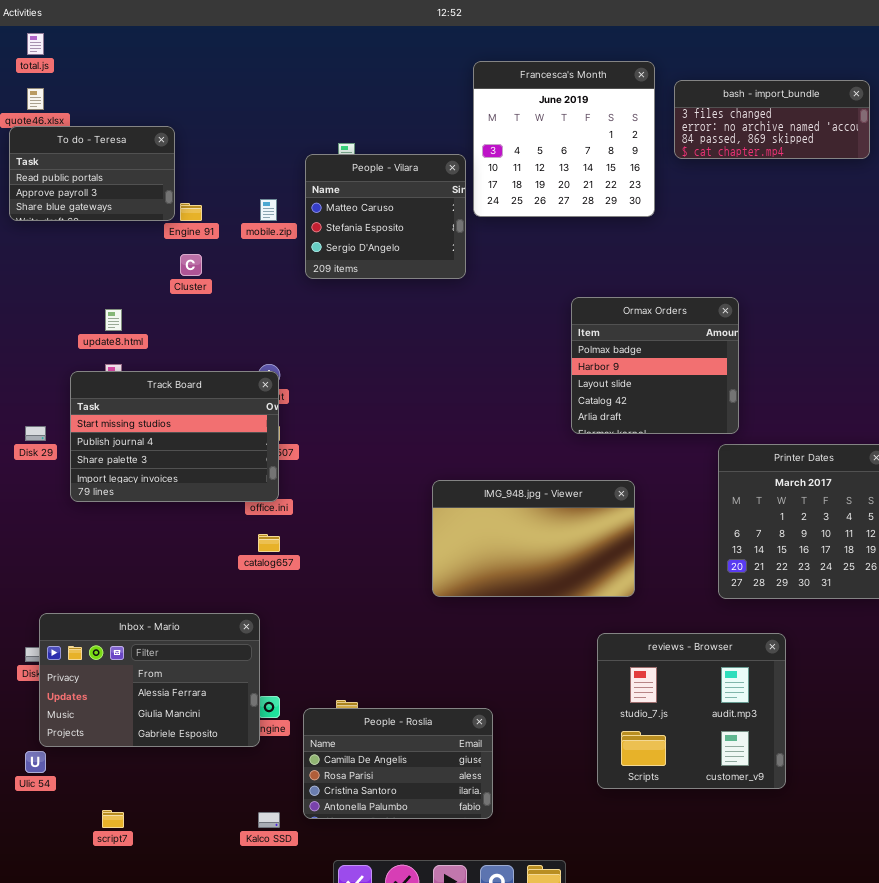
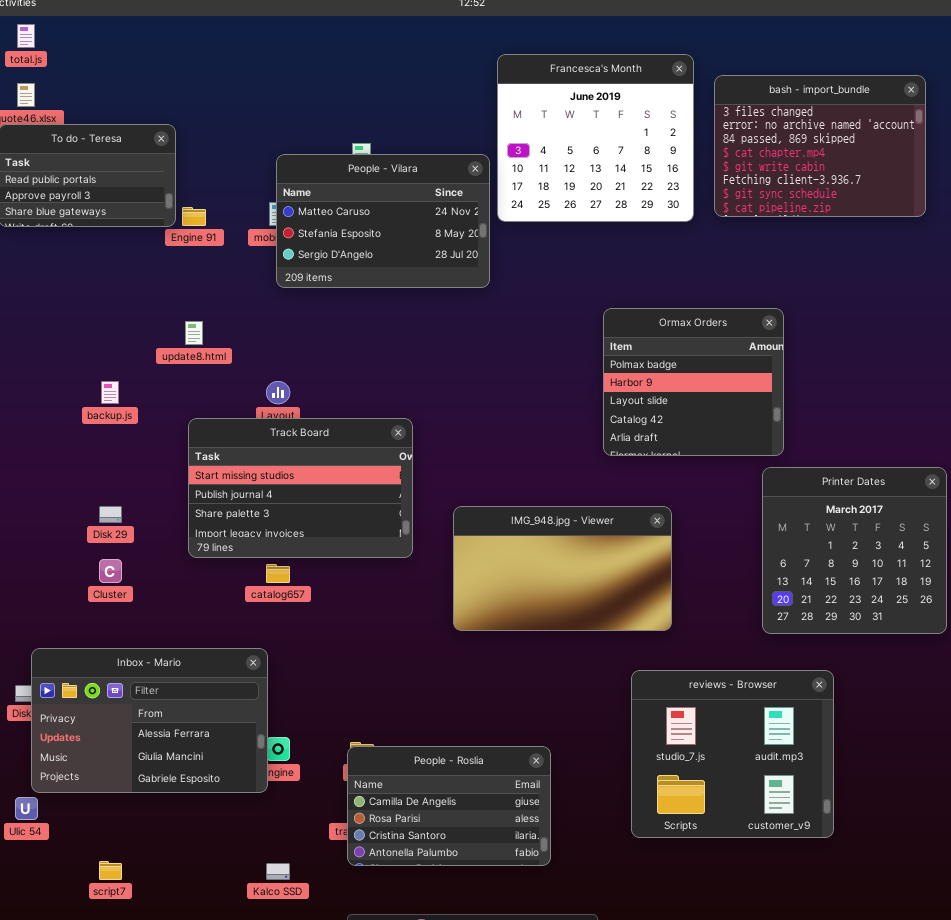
bash - import_bundle: [674,80,870,159] -> [714,75,926,217], resized
People - Vilara: [305,154,466,279] -> [276,154,490,288], resized
Cluster: [180,254,202,276] -> [99,559,122,583], moved
update8.html: [105,309,122,331] -> [185,321,203,345], moved
Track Board: [70,371,279,502] -> [188,418,413,558], moved
Disk 29: [25,426,46,441] -> [99,506,122,523], moved
People - Roslia: [303,708,493,819] -> [347,746,551,866], moved

